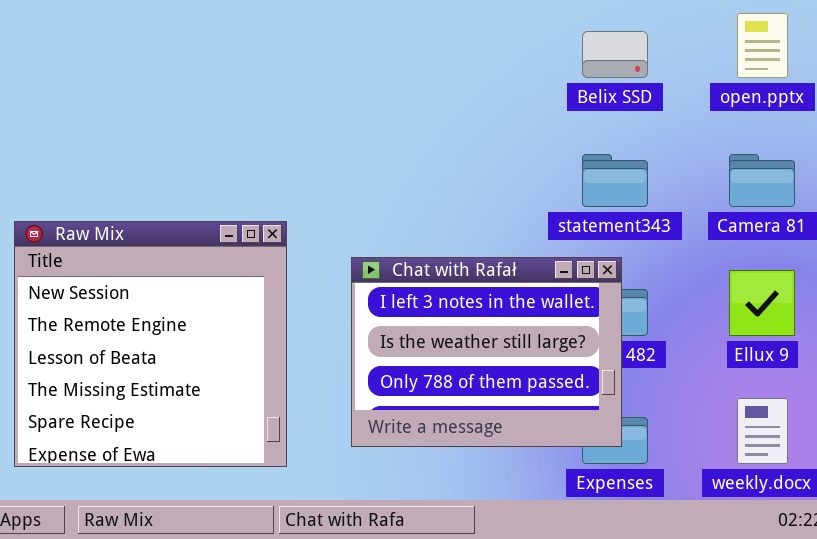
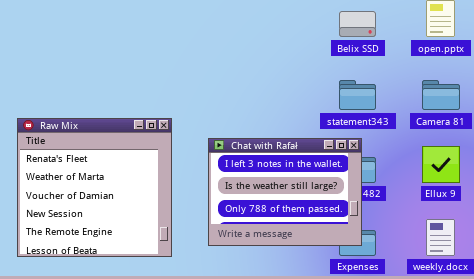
Raw Mix: [14,221,287,467] -> [17,118,172,257], scrolled up 3 rows

